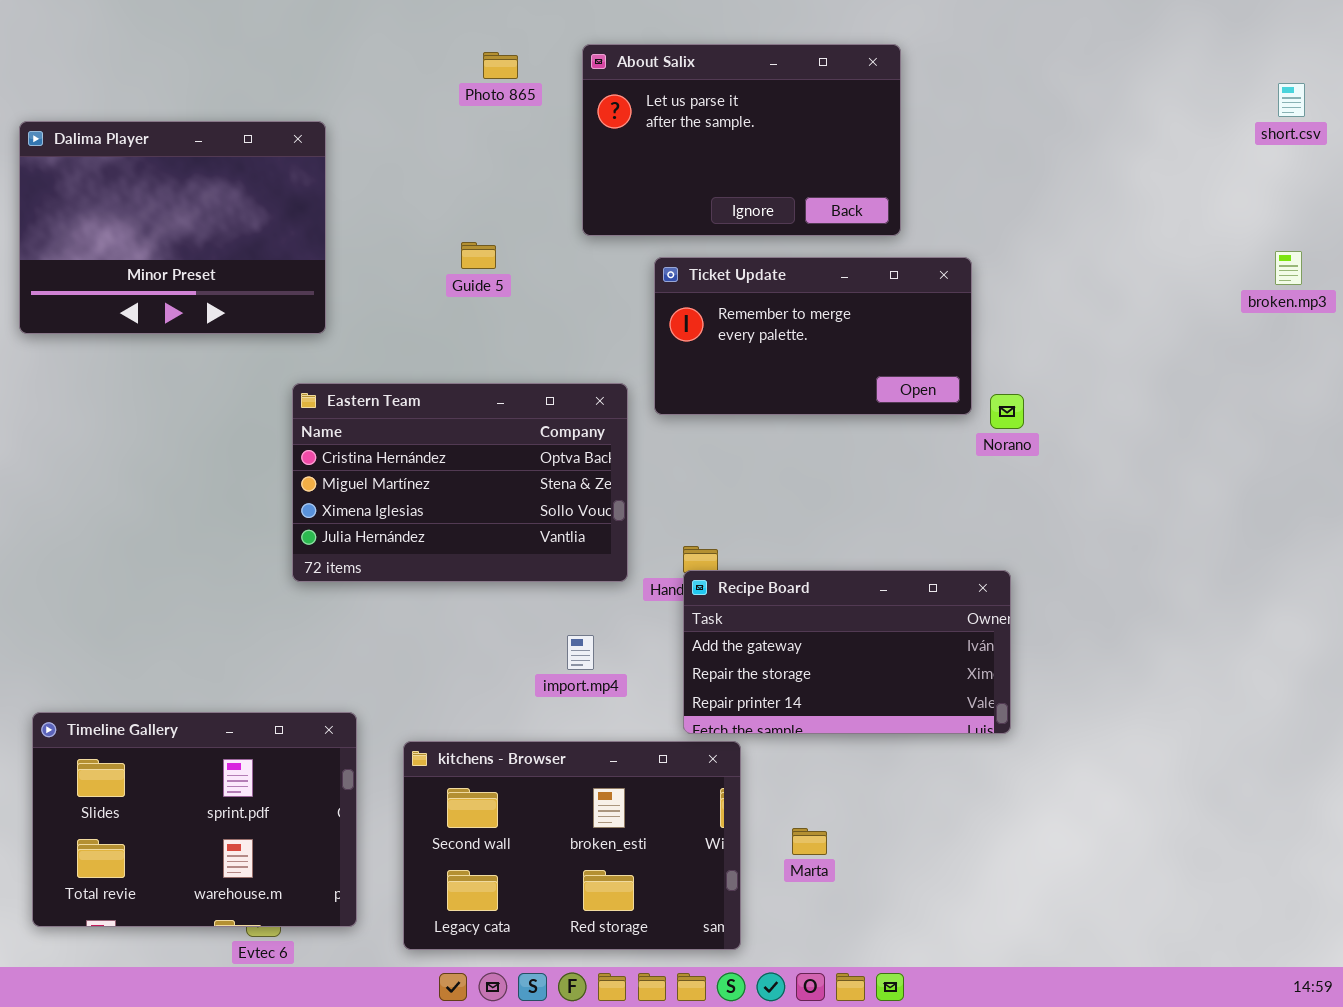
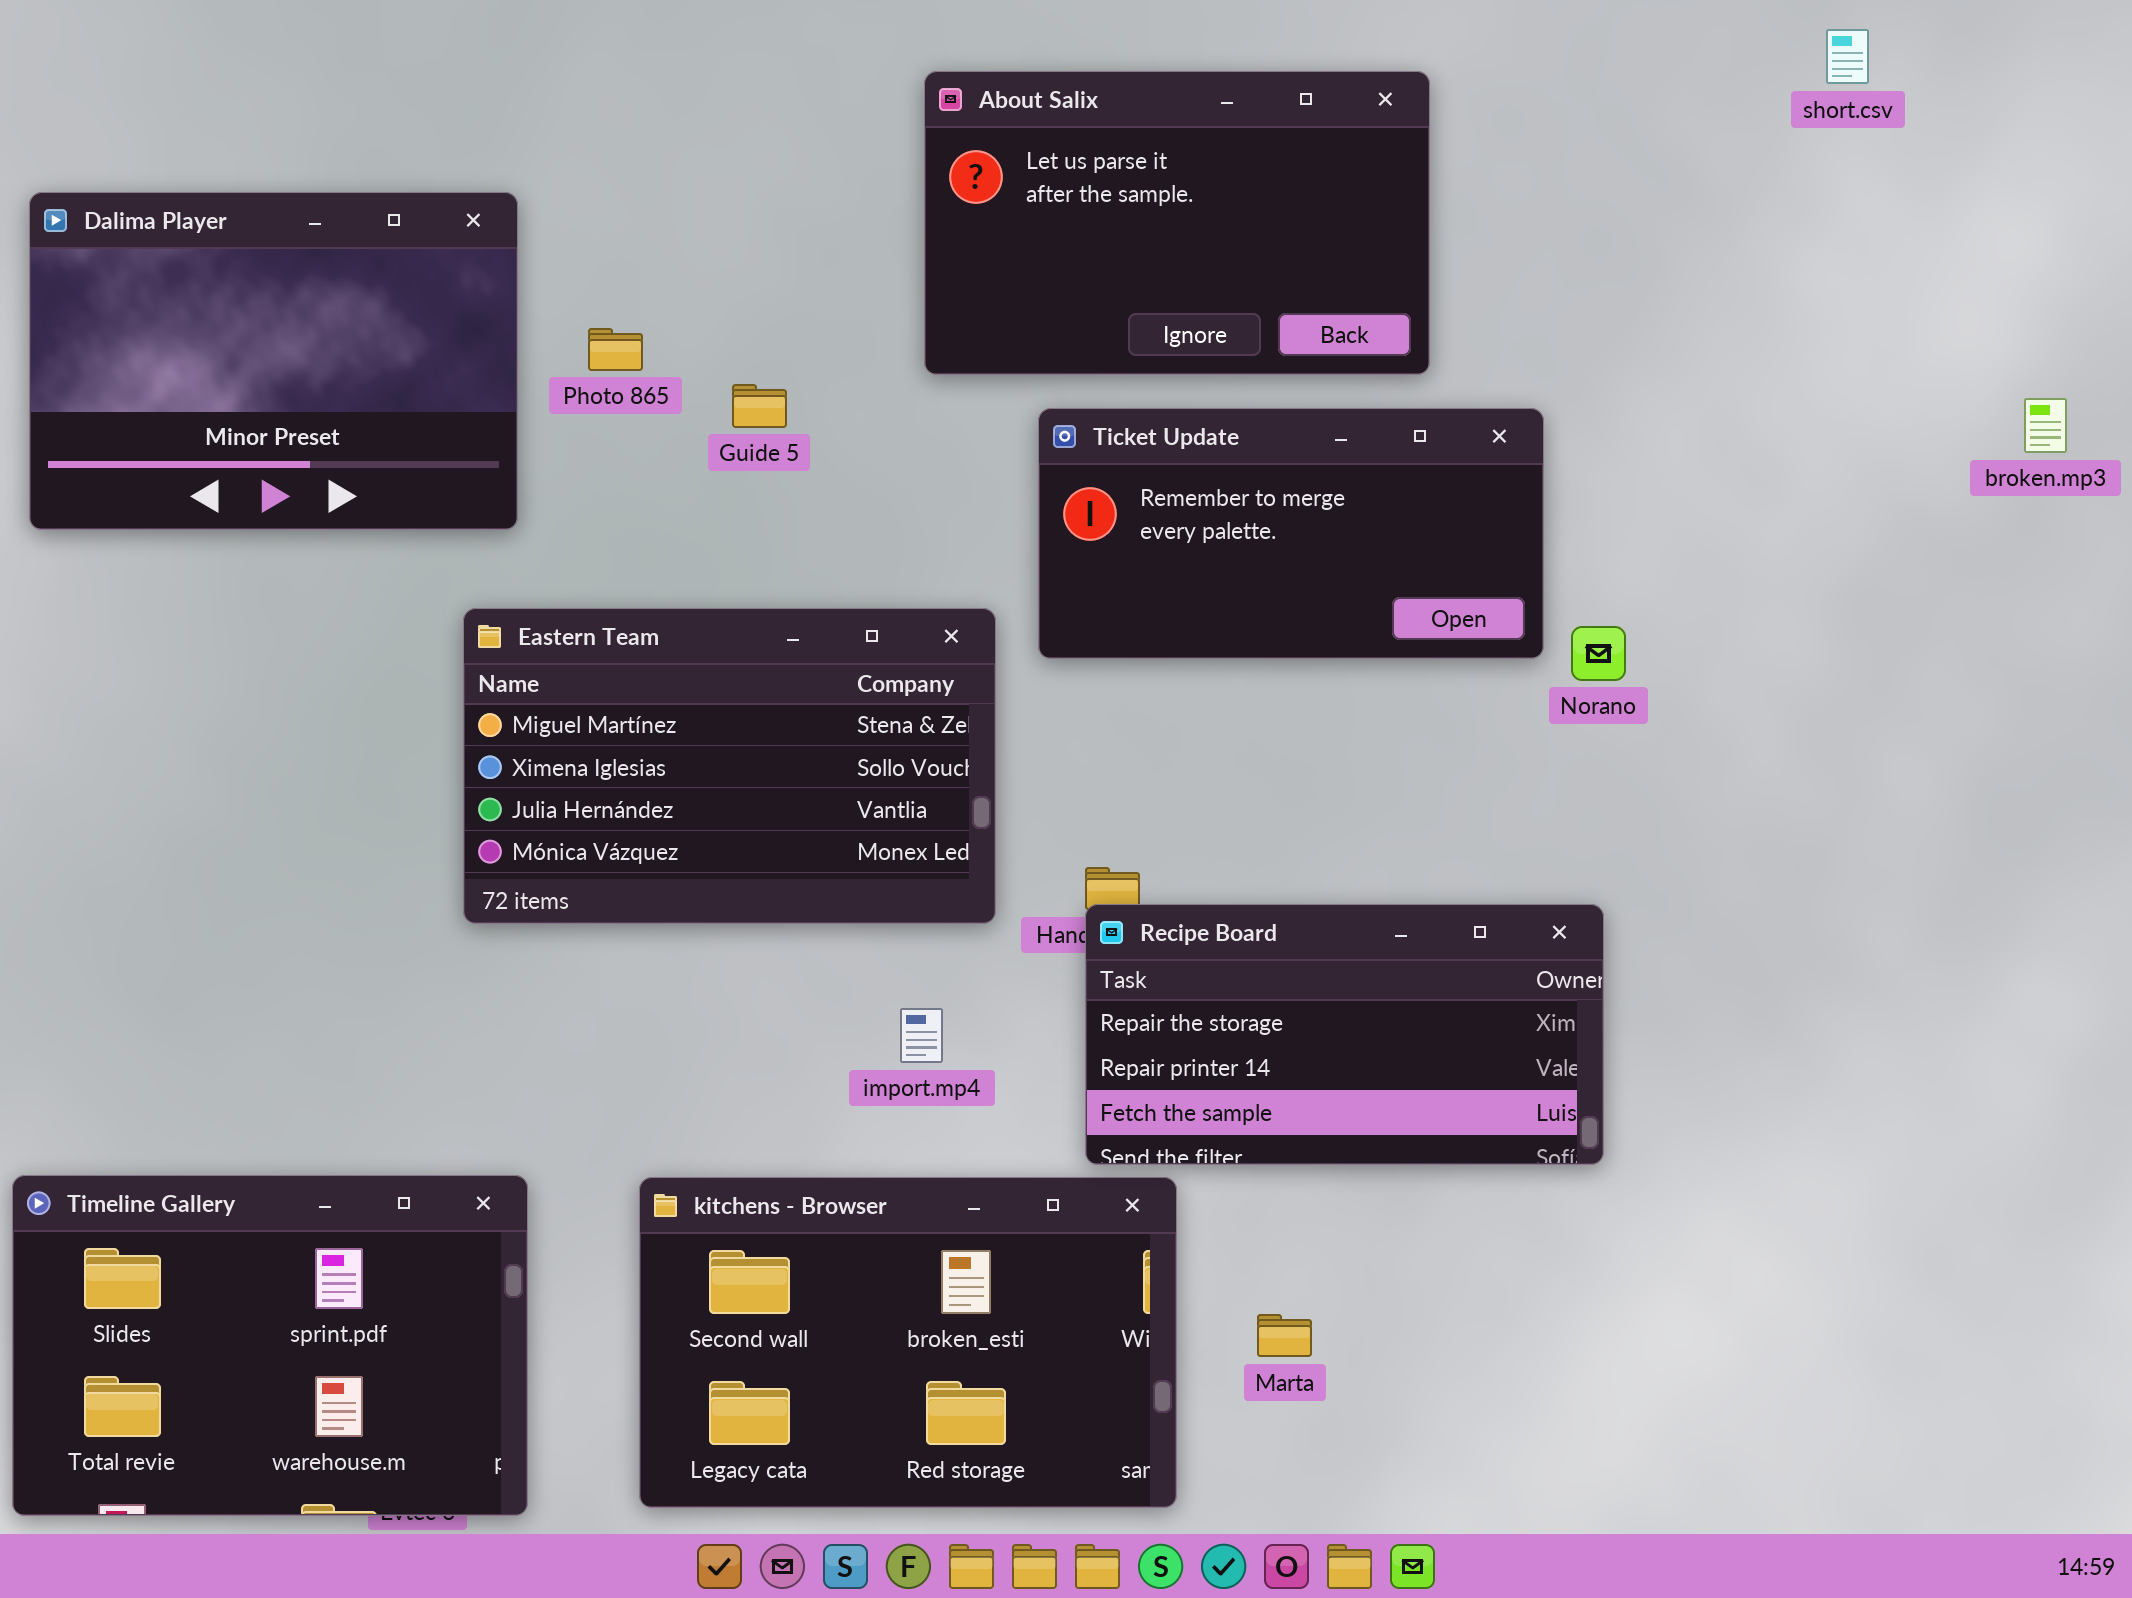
Photo 865: [483,52,518,79] -> [588,328,643,371], moved
short.csv: [1278,83,1305,117] -> [1826,29,1869,84], moved
Eastern Team: [292,383,628,582] -> [463,608,996,924], scrolled down 1 row
Recipe Board: [683,570,1011,734] -> [1085,904,1604,1165], scrolled down 1 row
Timeline Gallery: [32,712,357,927] -> [12,1175,528,1516], moved

